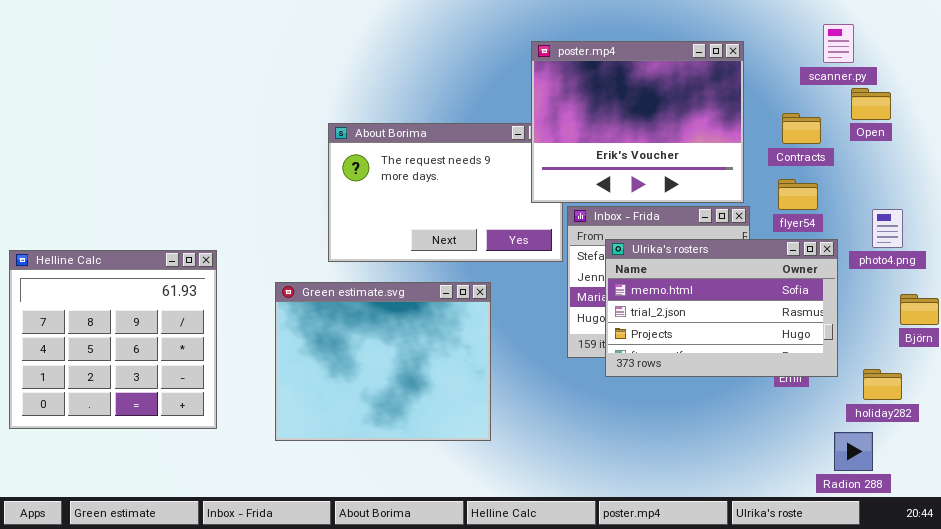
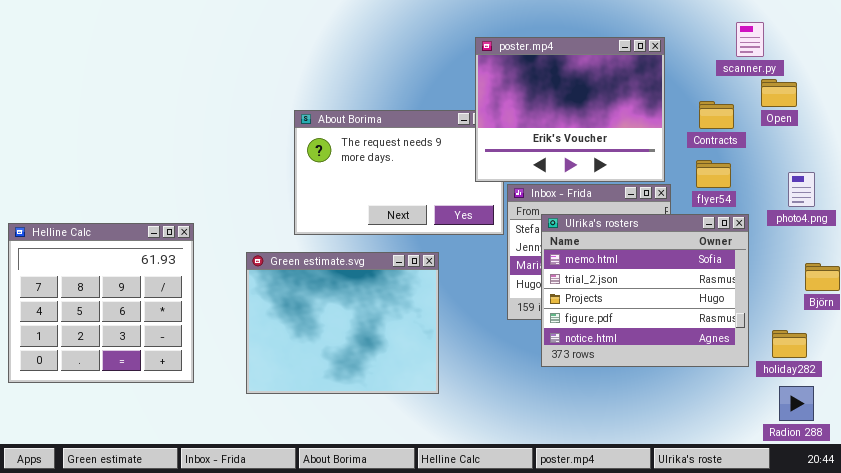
photo4.png: [872,209,903,248] -> [788,172,815,207], moved
Ulrika's rosters: [605,239,838,377] -> [541,214,749,367], resized
Radion 288: [834,432,873,471] -> [779,386,814,421], moved

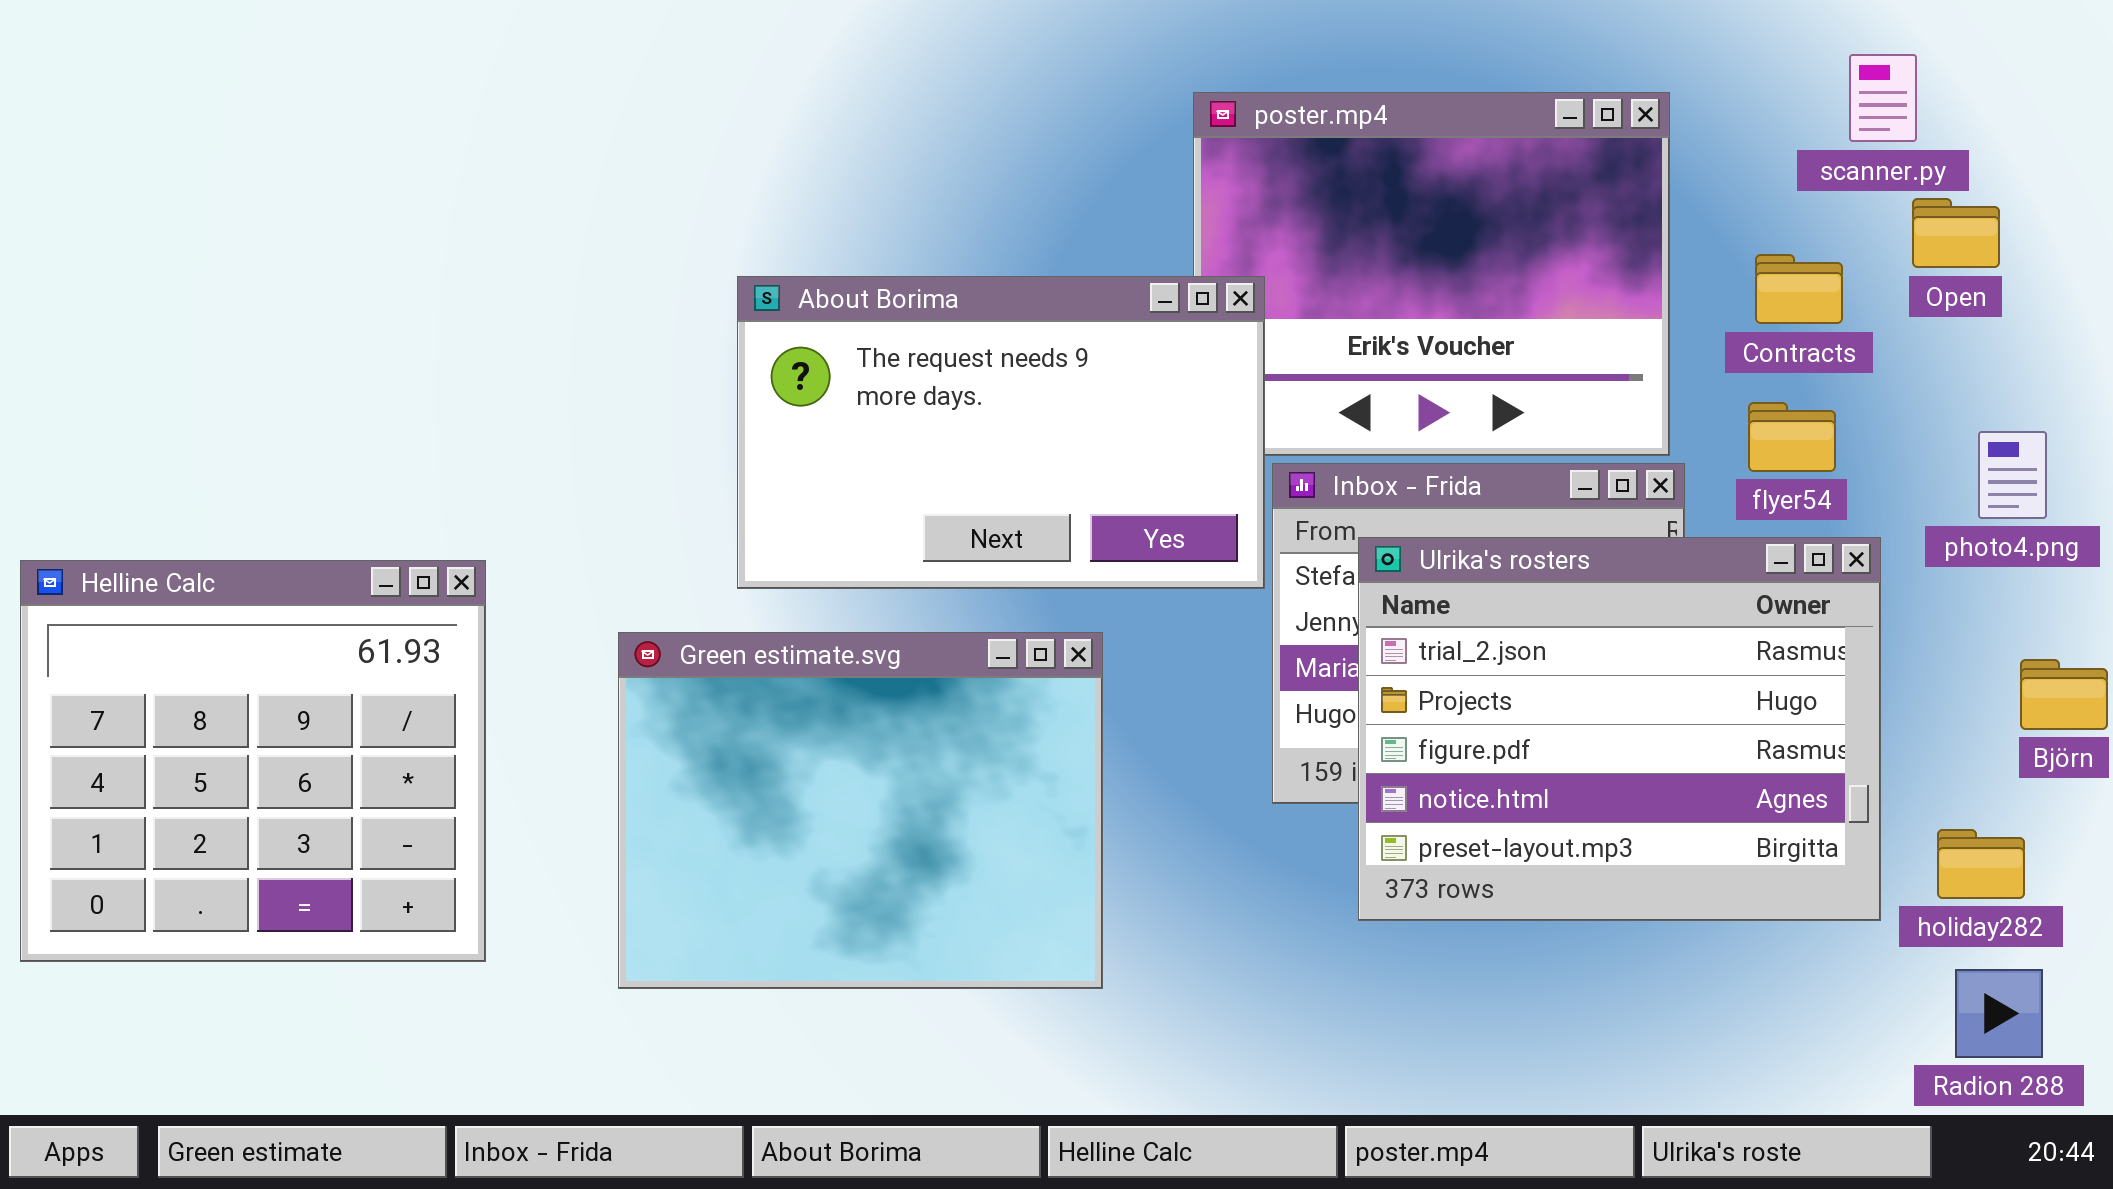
About Borima: [294,110,504,235] -> [737,276,1265,589], raised
Ulrika's rosters: [541,214,749,367] -> [1358,537,1881,921], scrolled down 1 row

